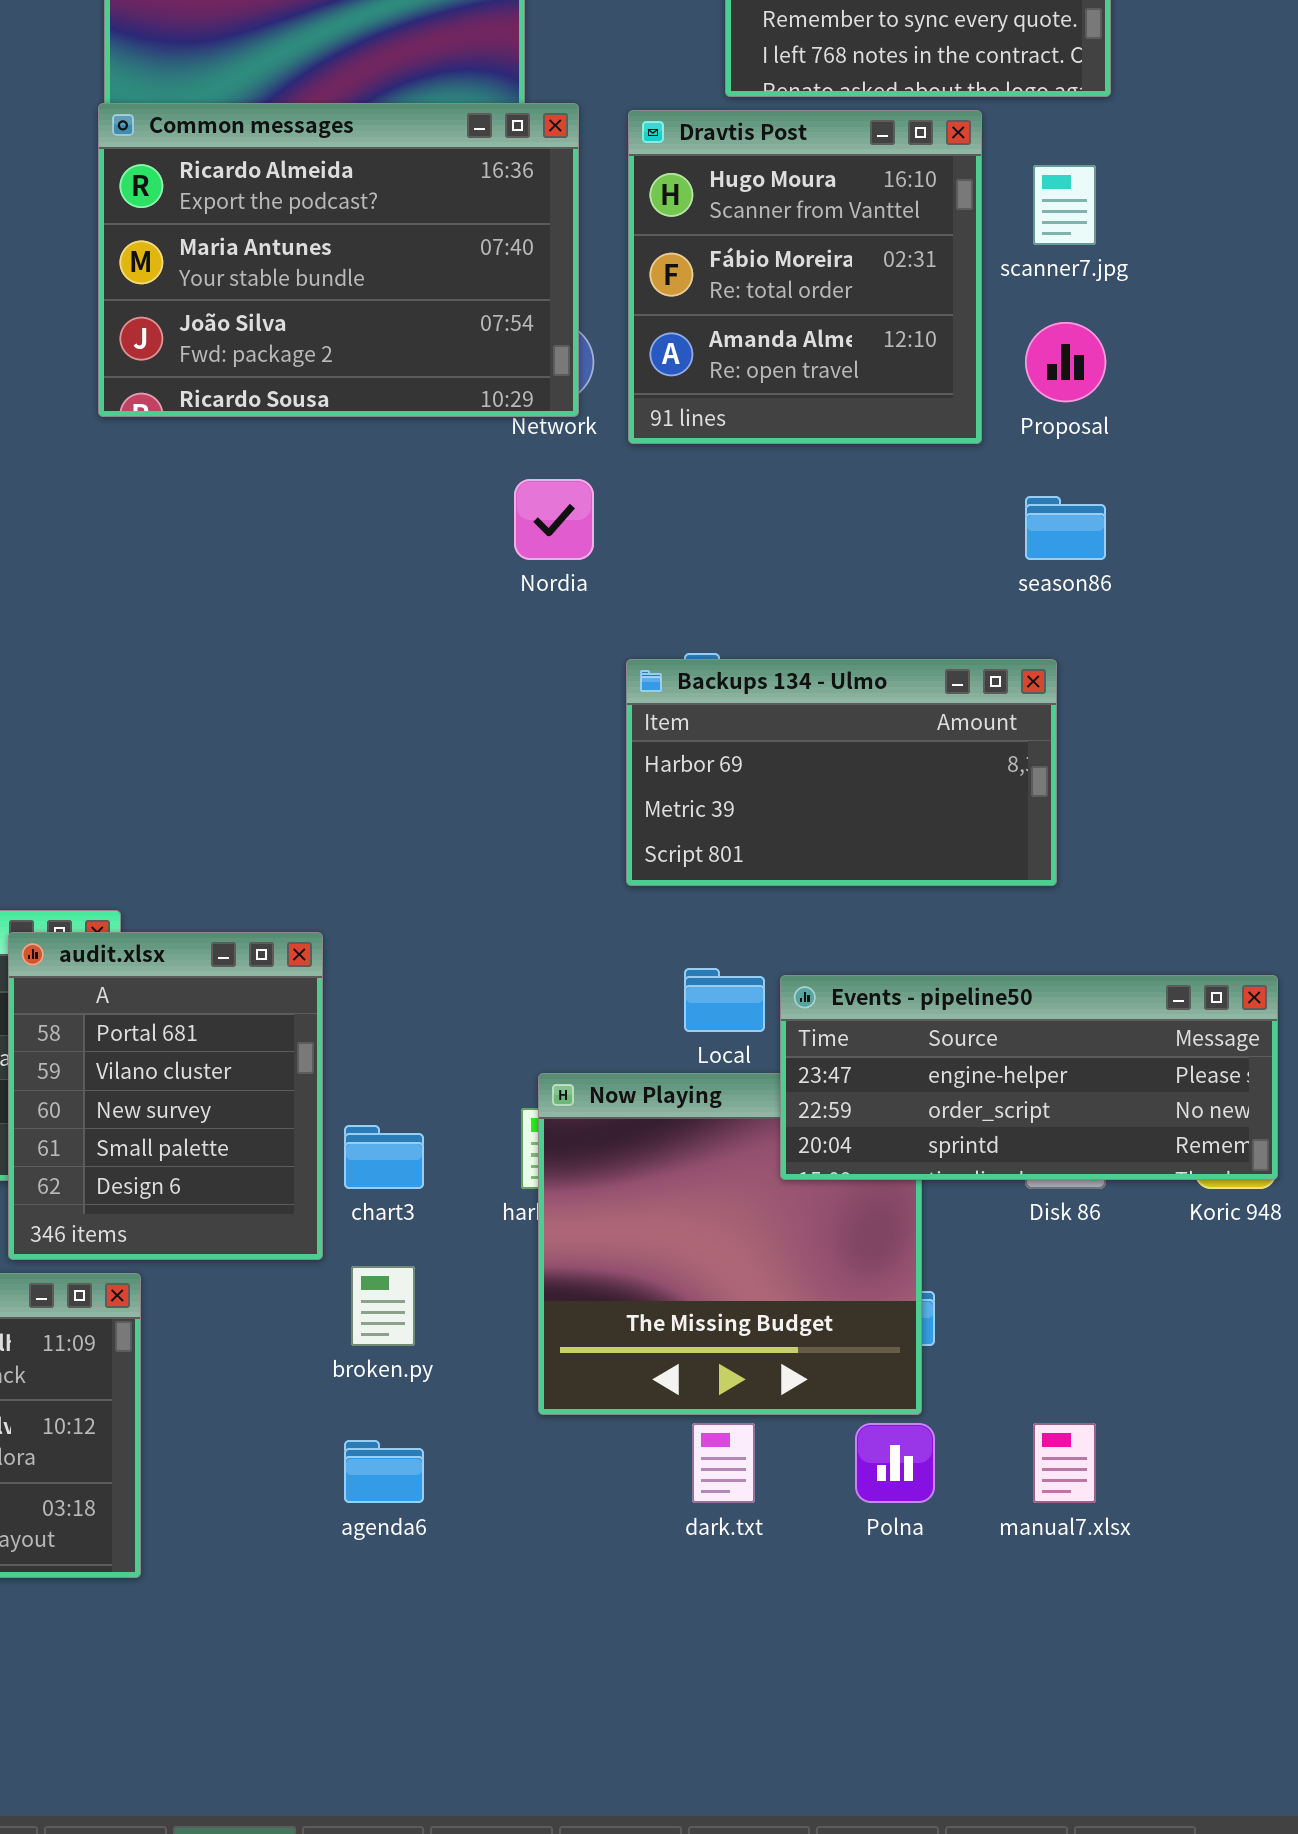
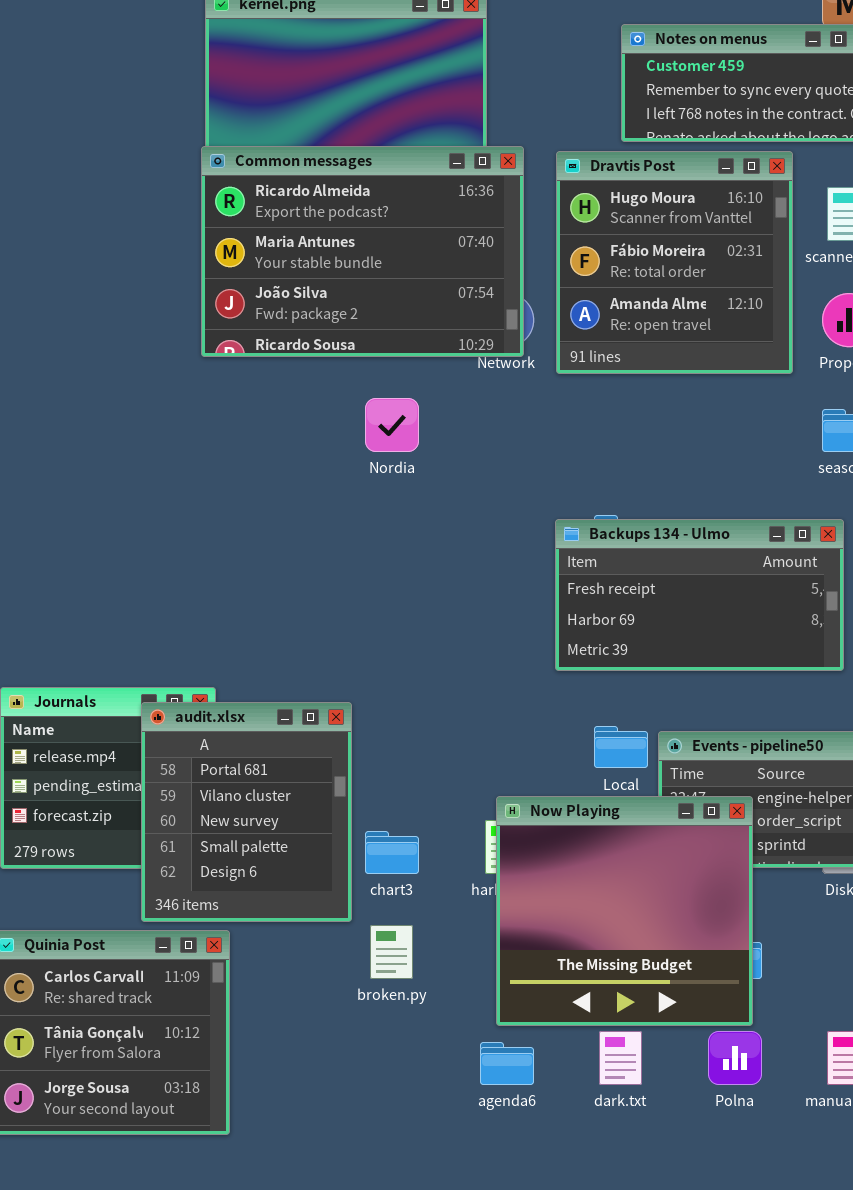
Nordia: [514,479,594,560] -> [365,398,419,452], moved
Backups 134 - Ulmo: [626,659,1057,886] -> [555,519,844,671], scrolled up 1 row
Now Playing: [538,1073,922,1415] -> [496,796,753,1026], raised
agenda6: [344,1440,424,1503] -> [480,1042,534,1085], moved

